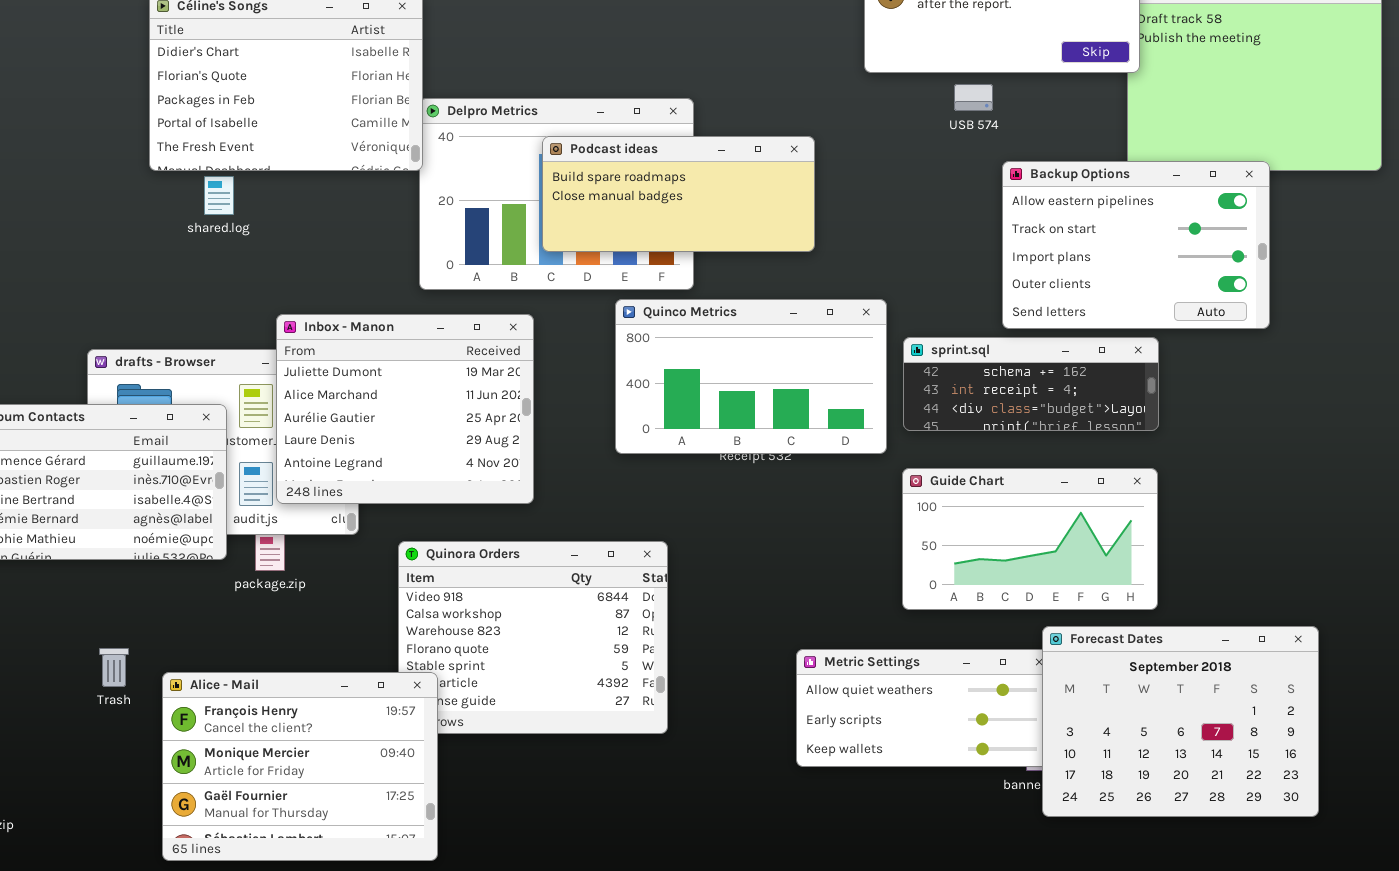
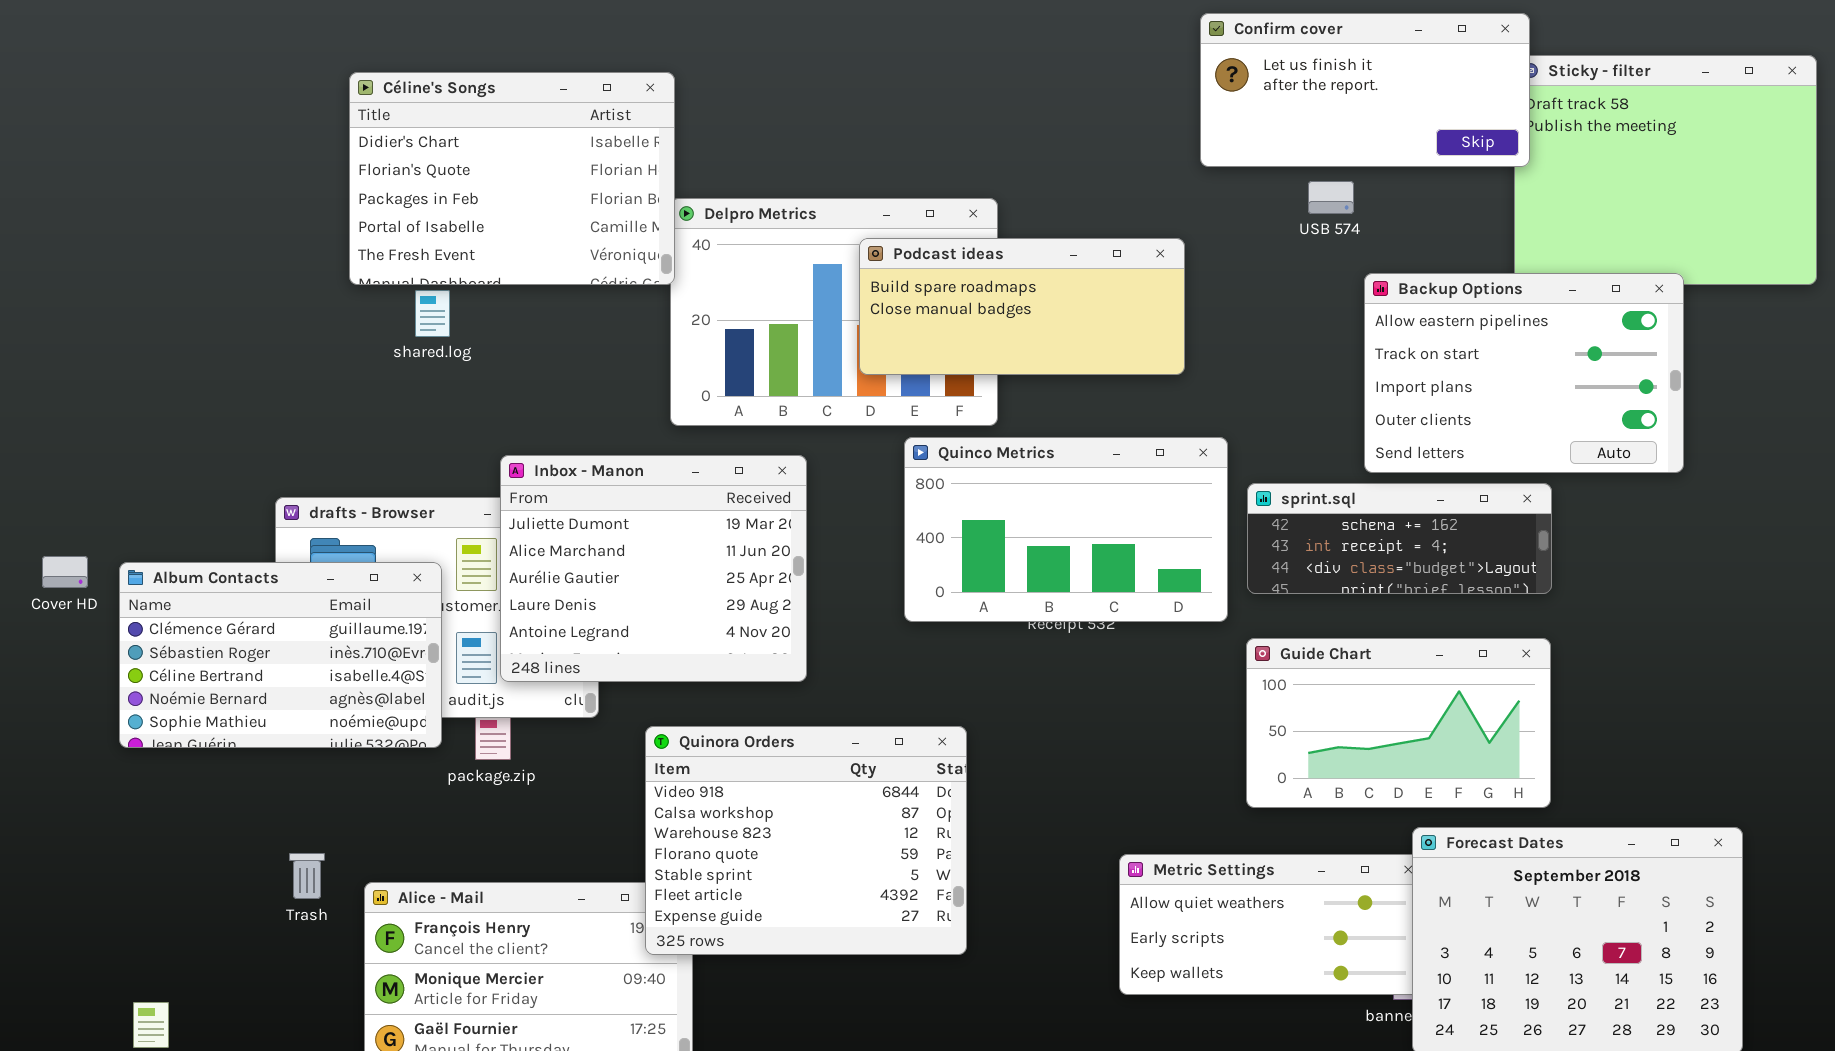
Podcast ideas: [542,136,815,252] -> [859,238,1185,375], moved
Quinora Orders: [398,541,668,734] -> [645,726,967,955], raised

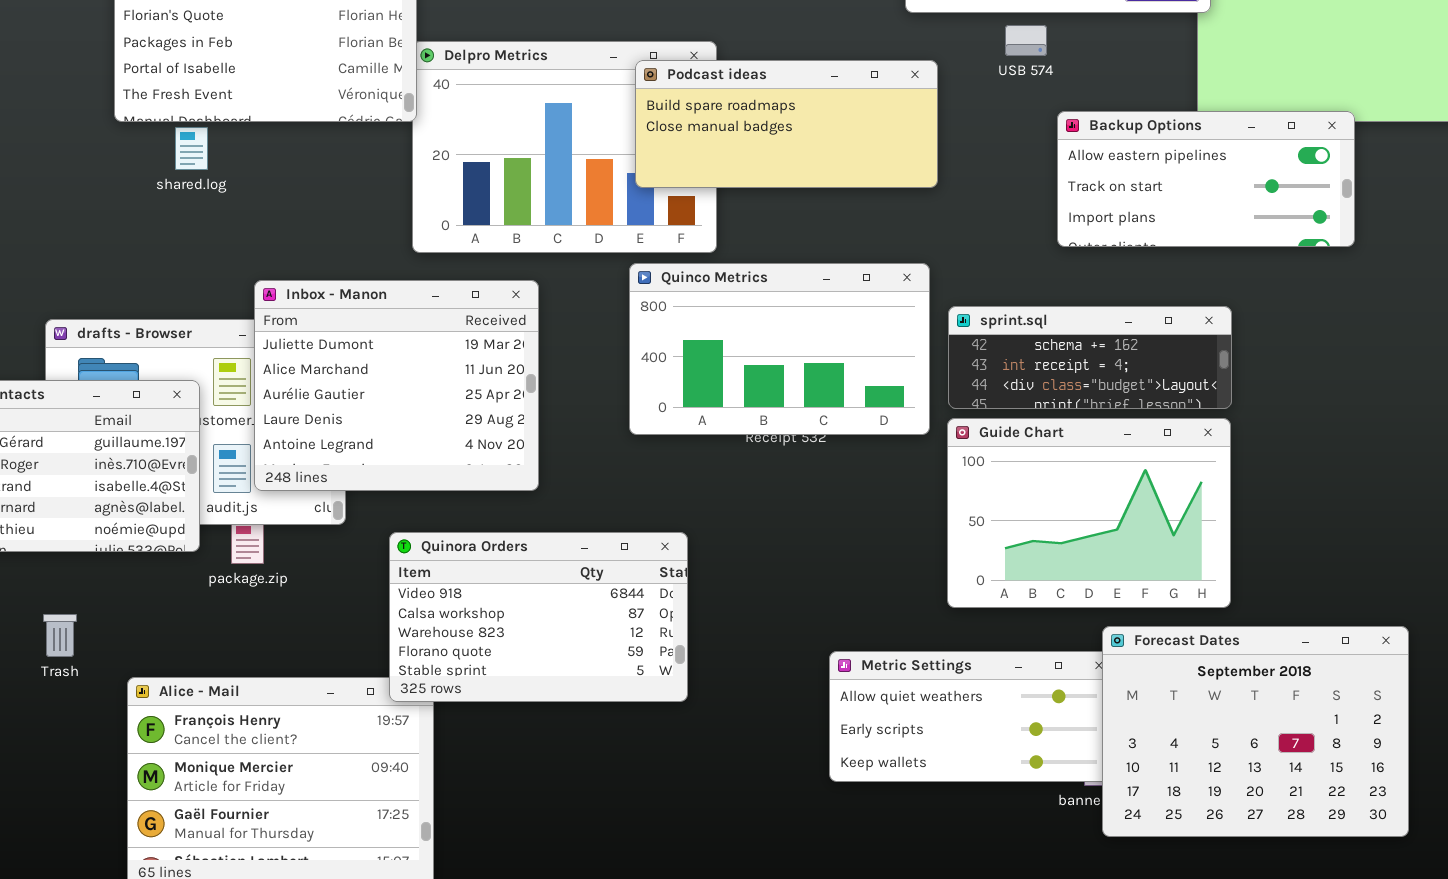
Podcast ideas: [859,238,1185,375] -> [635,60,938,188], moved
Backup Options: [1364,273,1684,473] -> [1057,111,1355,247], resized
Guide Chart: [1246,638,1551,808] -> [947,418,1231,608], resized
Quinora Orders: [645,726,967,955] -> [389,532,688,702], resized
Trash: [289,853,325,899] -> [43,614,77,657], moved

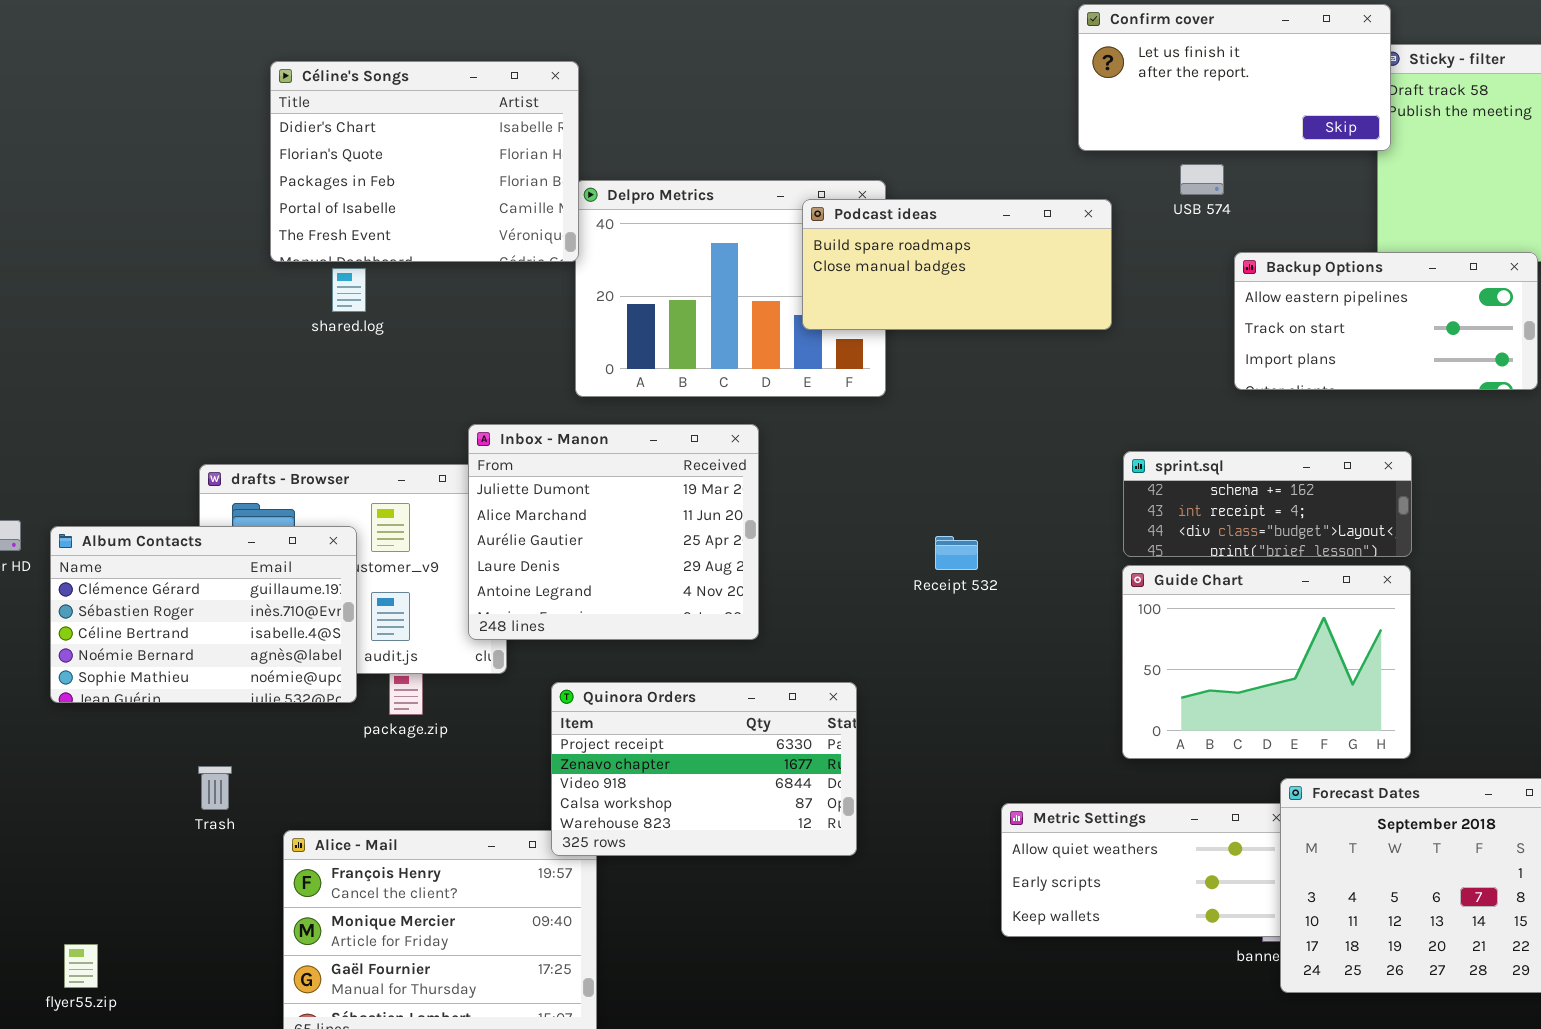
Quinco Metrics: [629,263,930,435] -> none, closed
Inbox - Manon: [254,280,539,491] -> [468,424,759,640], moved
Quinora Orders: [389,532,688,702] -> [551,682,857,856], scrolled up 2 rows

